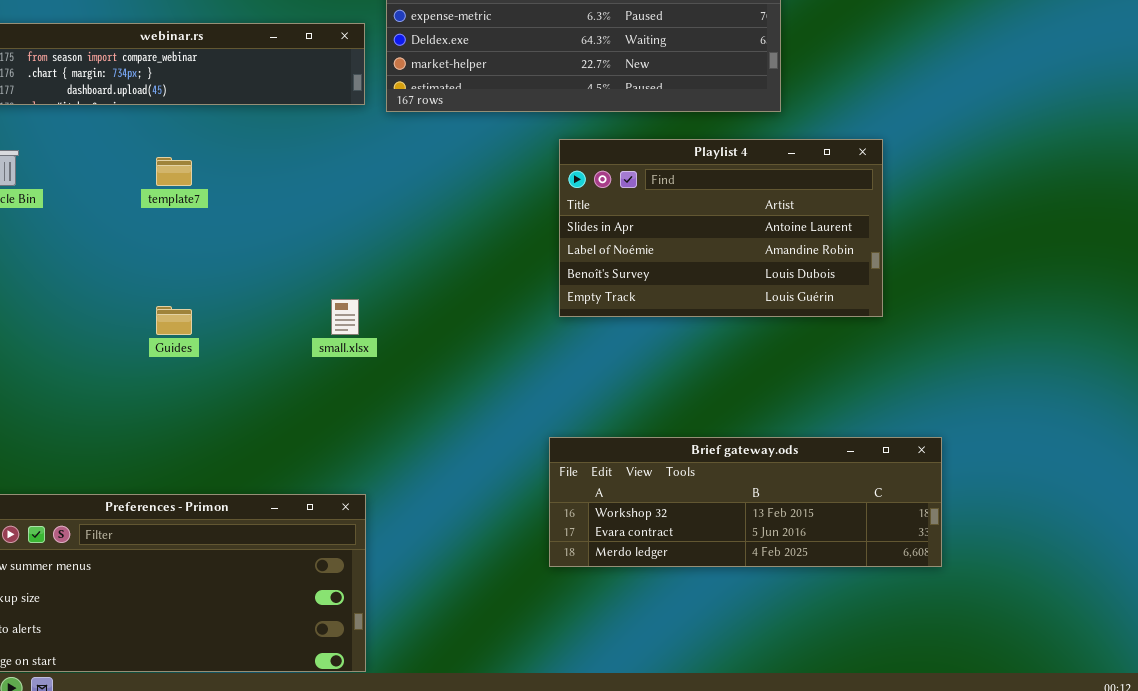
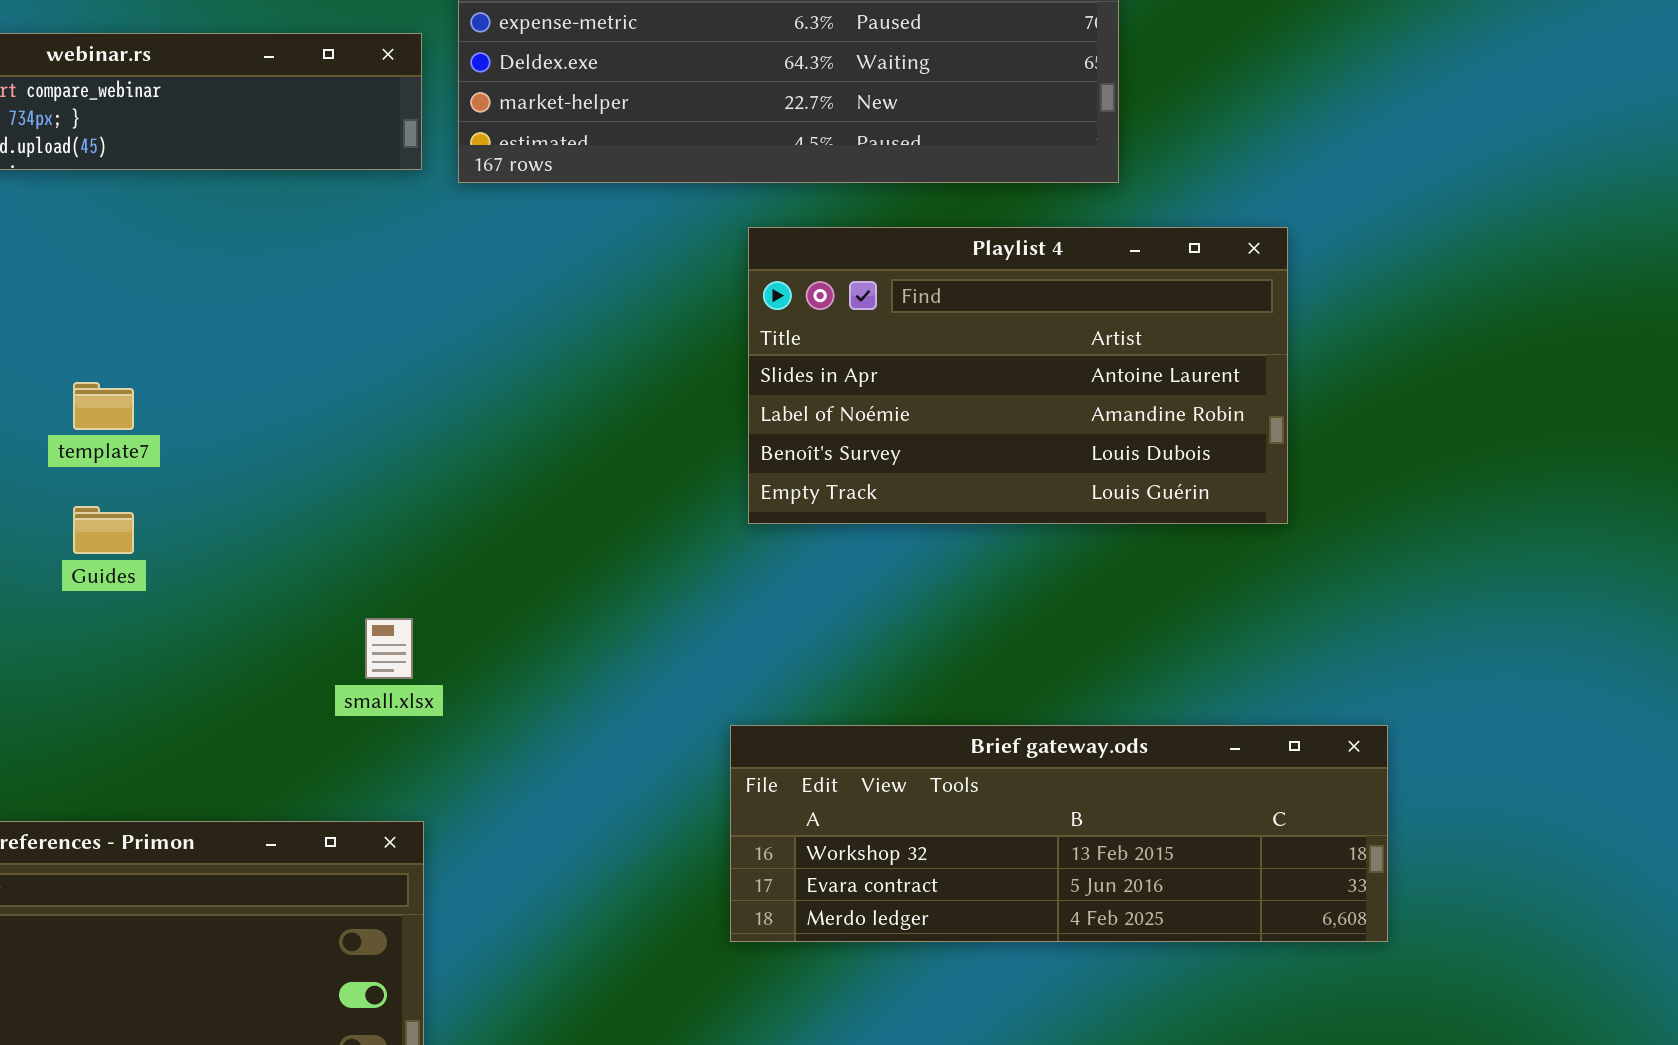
template7: [156,157,192,186] -> [73,382,134,430], moved
small.xlsx: [331,299,359,335] -> [365,618,413,679], moved

